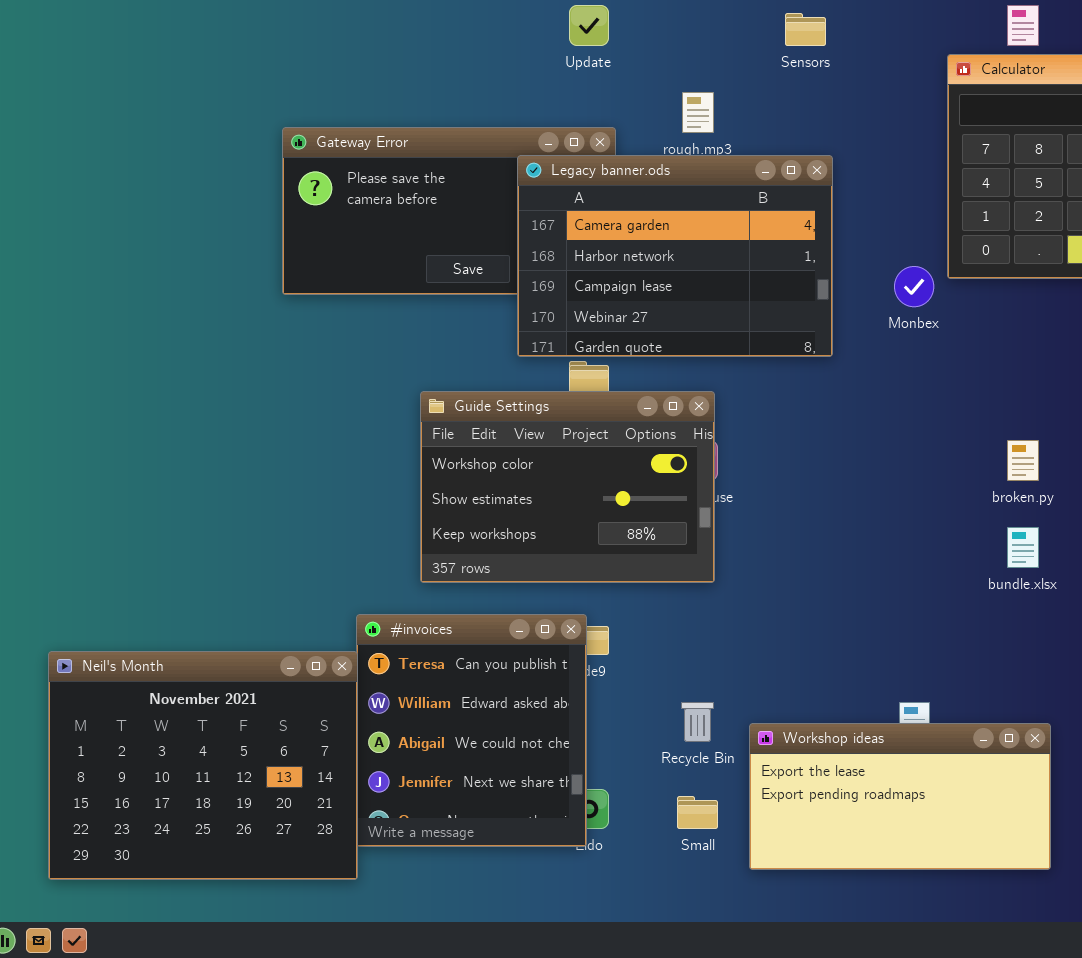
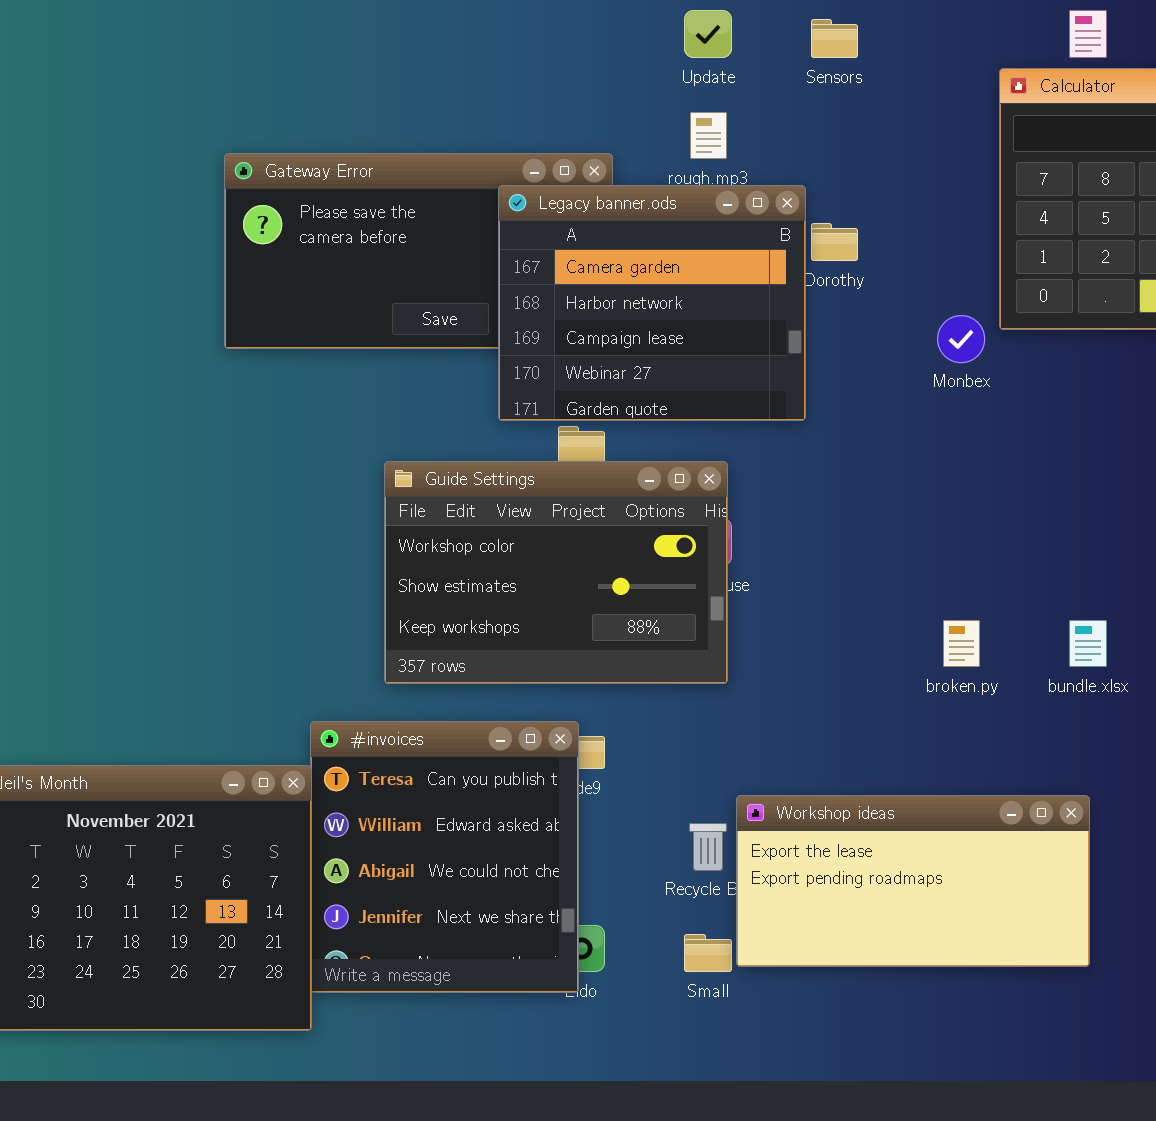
Update: [569,5,609,46] -> [684,10,732,58], moved
Legacy banner.ods: [517,155,833,357] -> [498,185,806,421], resized
broken.py: [1007,440,1039,481] -> [943,620,980,667], moved
Workshop ideas: [749,723,1051,870] -> [736,795,1090,967], moved

